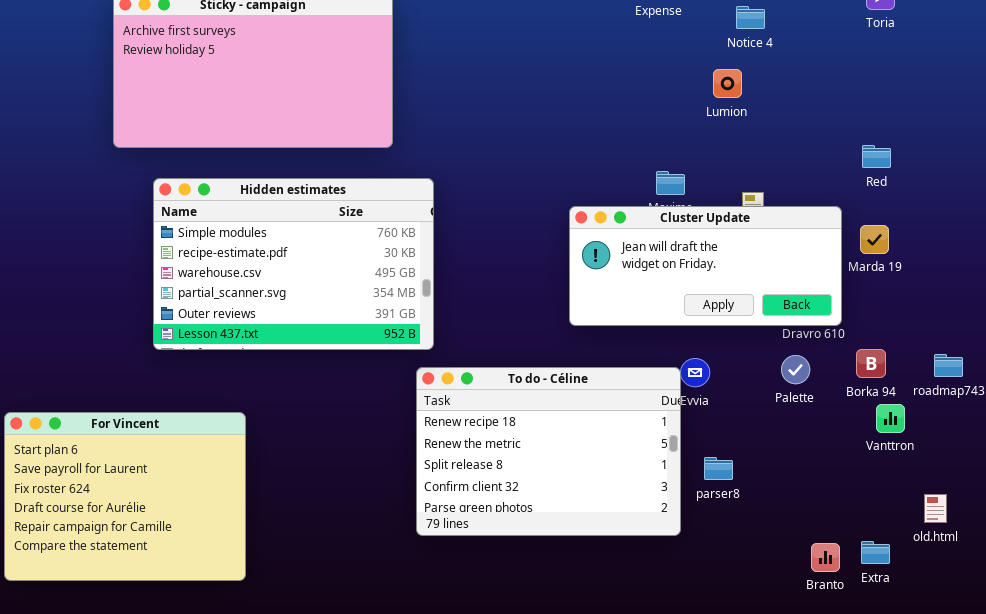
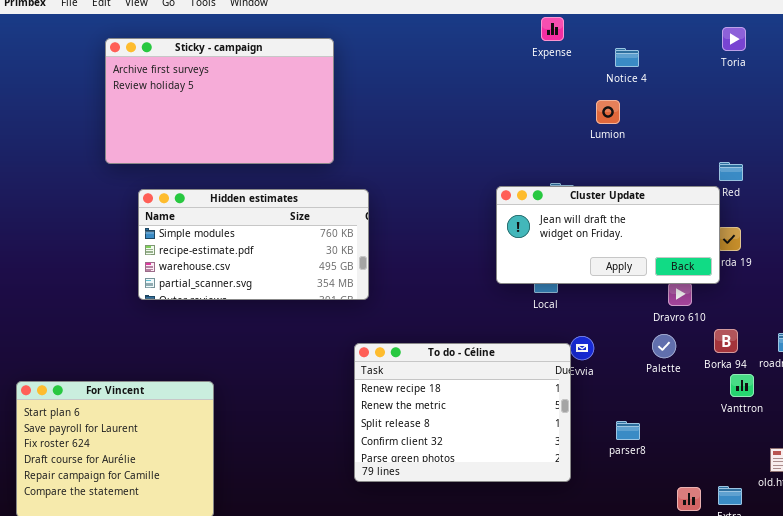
Hidden estimates: [153,178,434,350] -> [138,189,369,300], resized
Cluster Update: [569,206,842,326] -> [496,186,720,284], moved
parser8: [704,457,733,480] -> [616,421,640,440], moved

